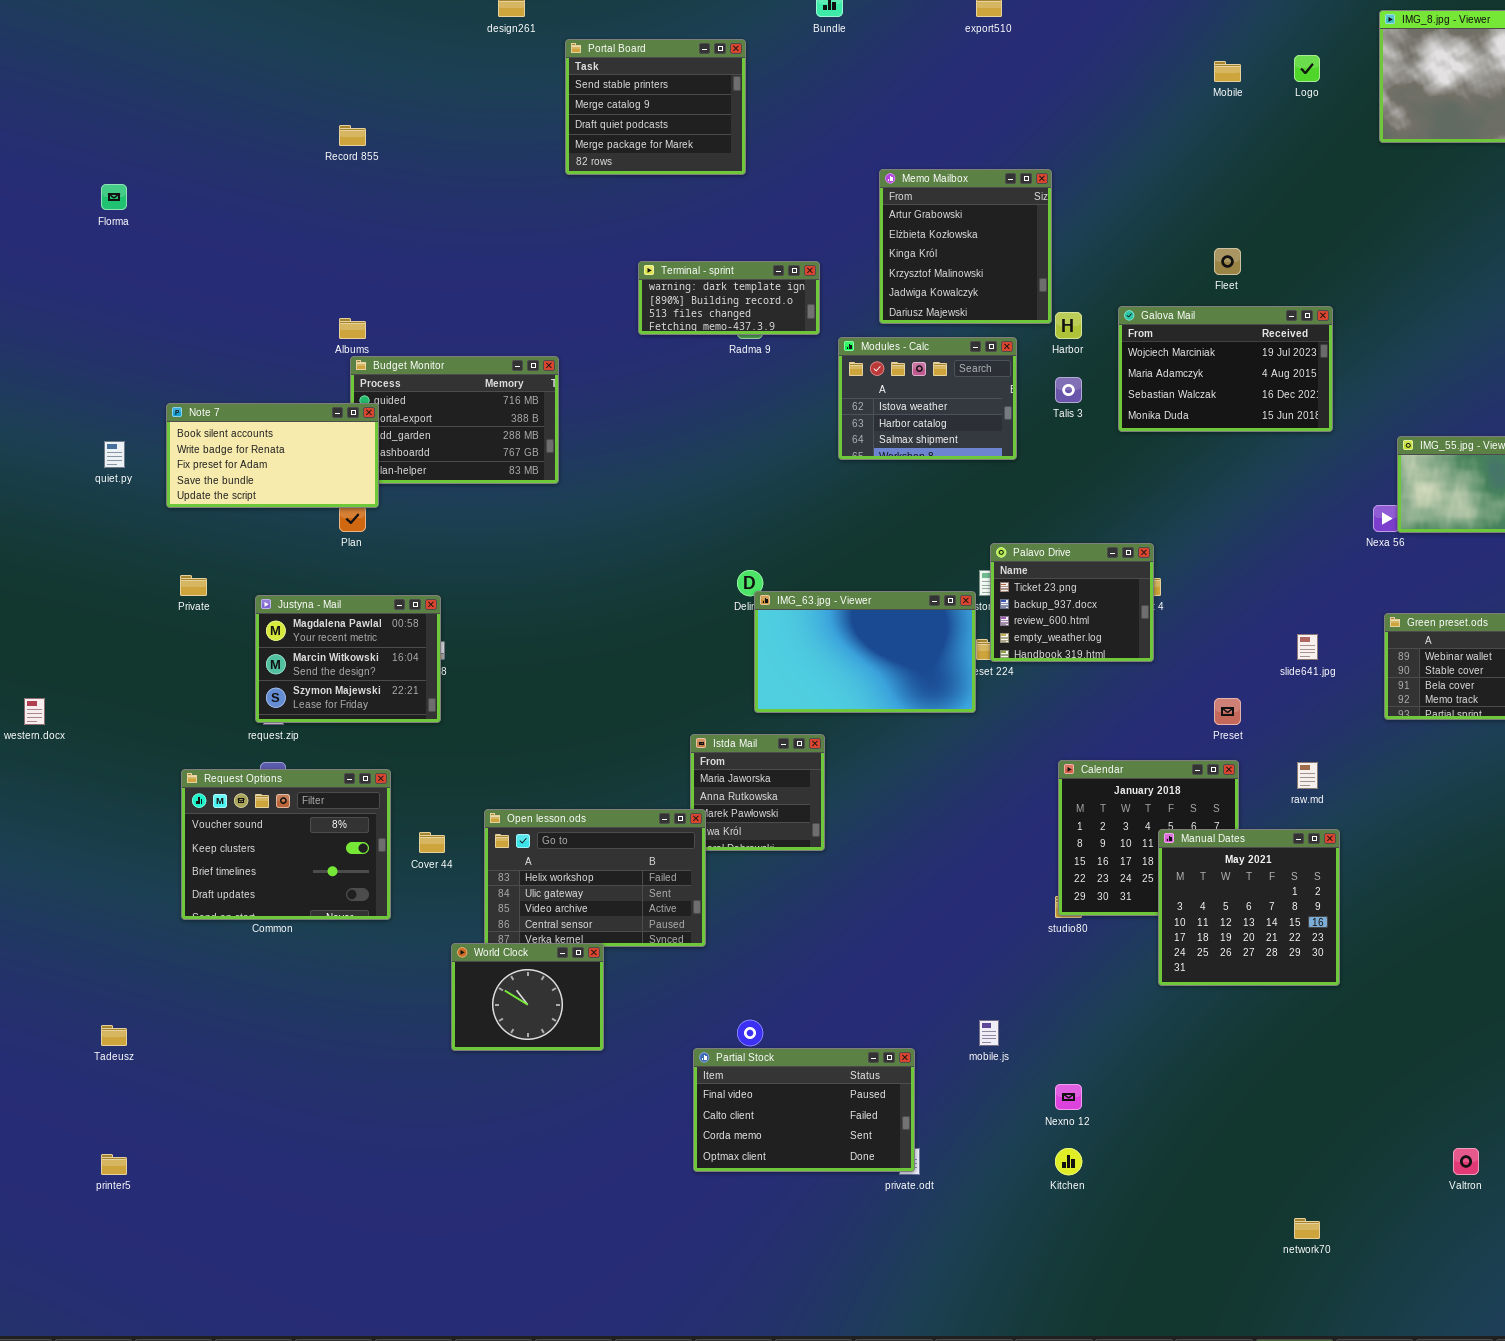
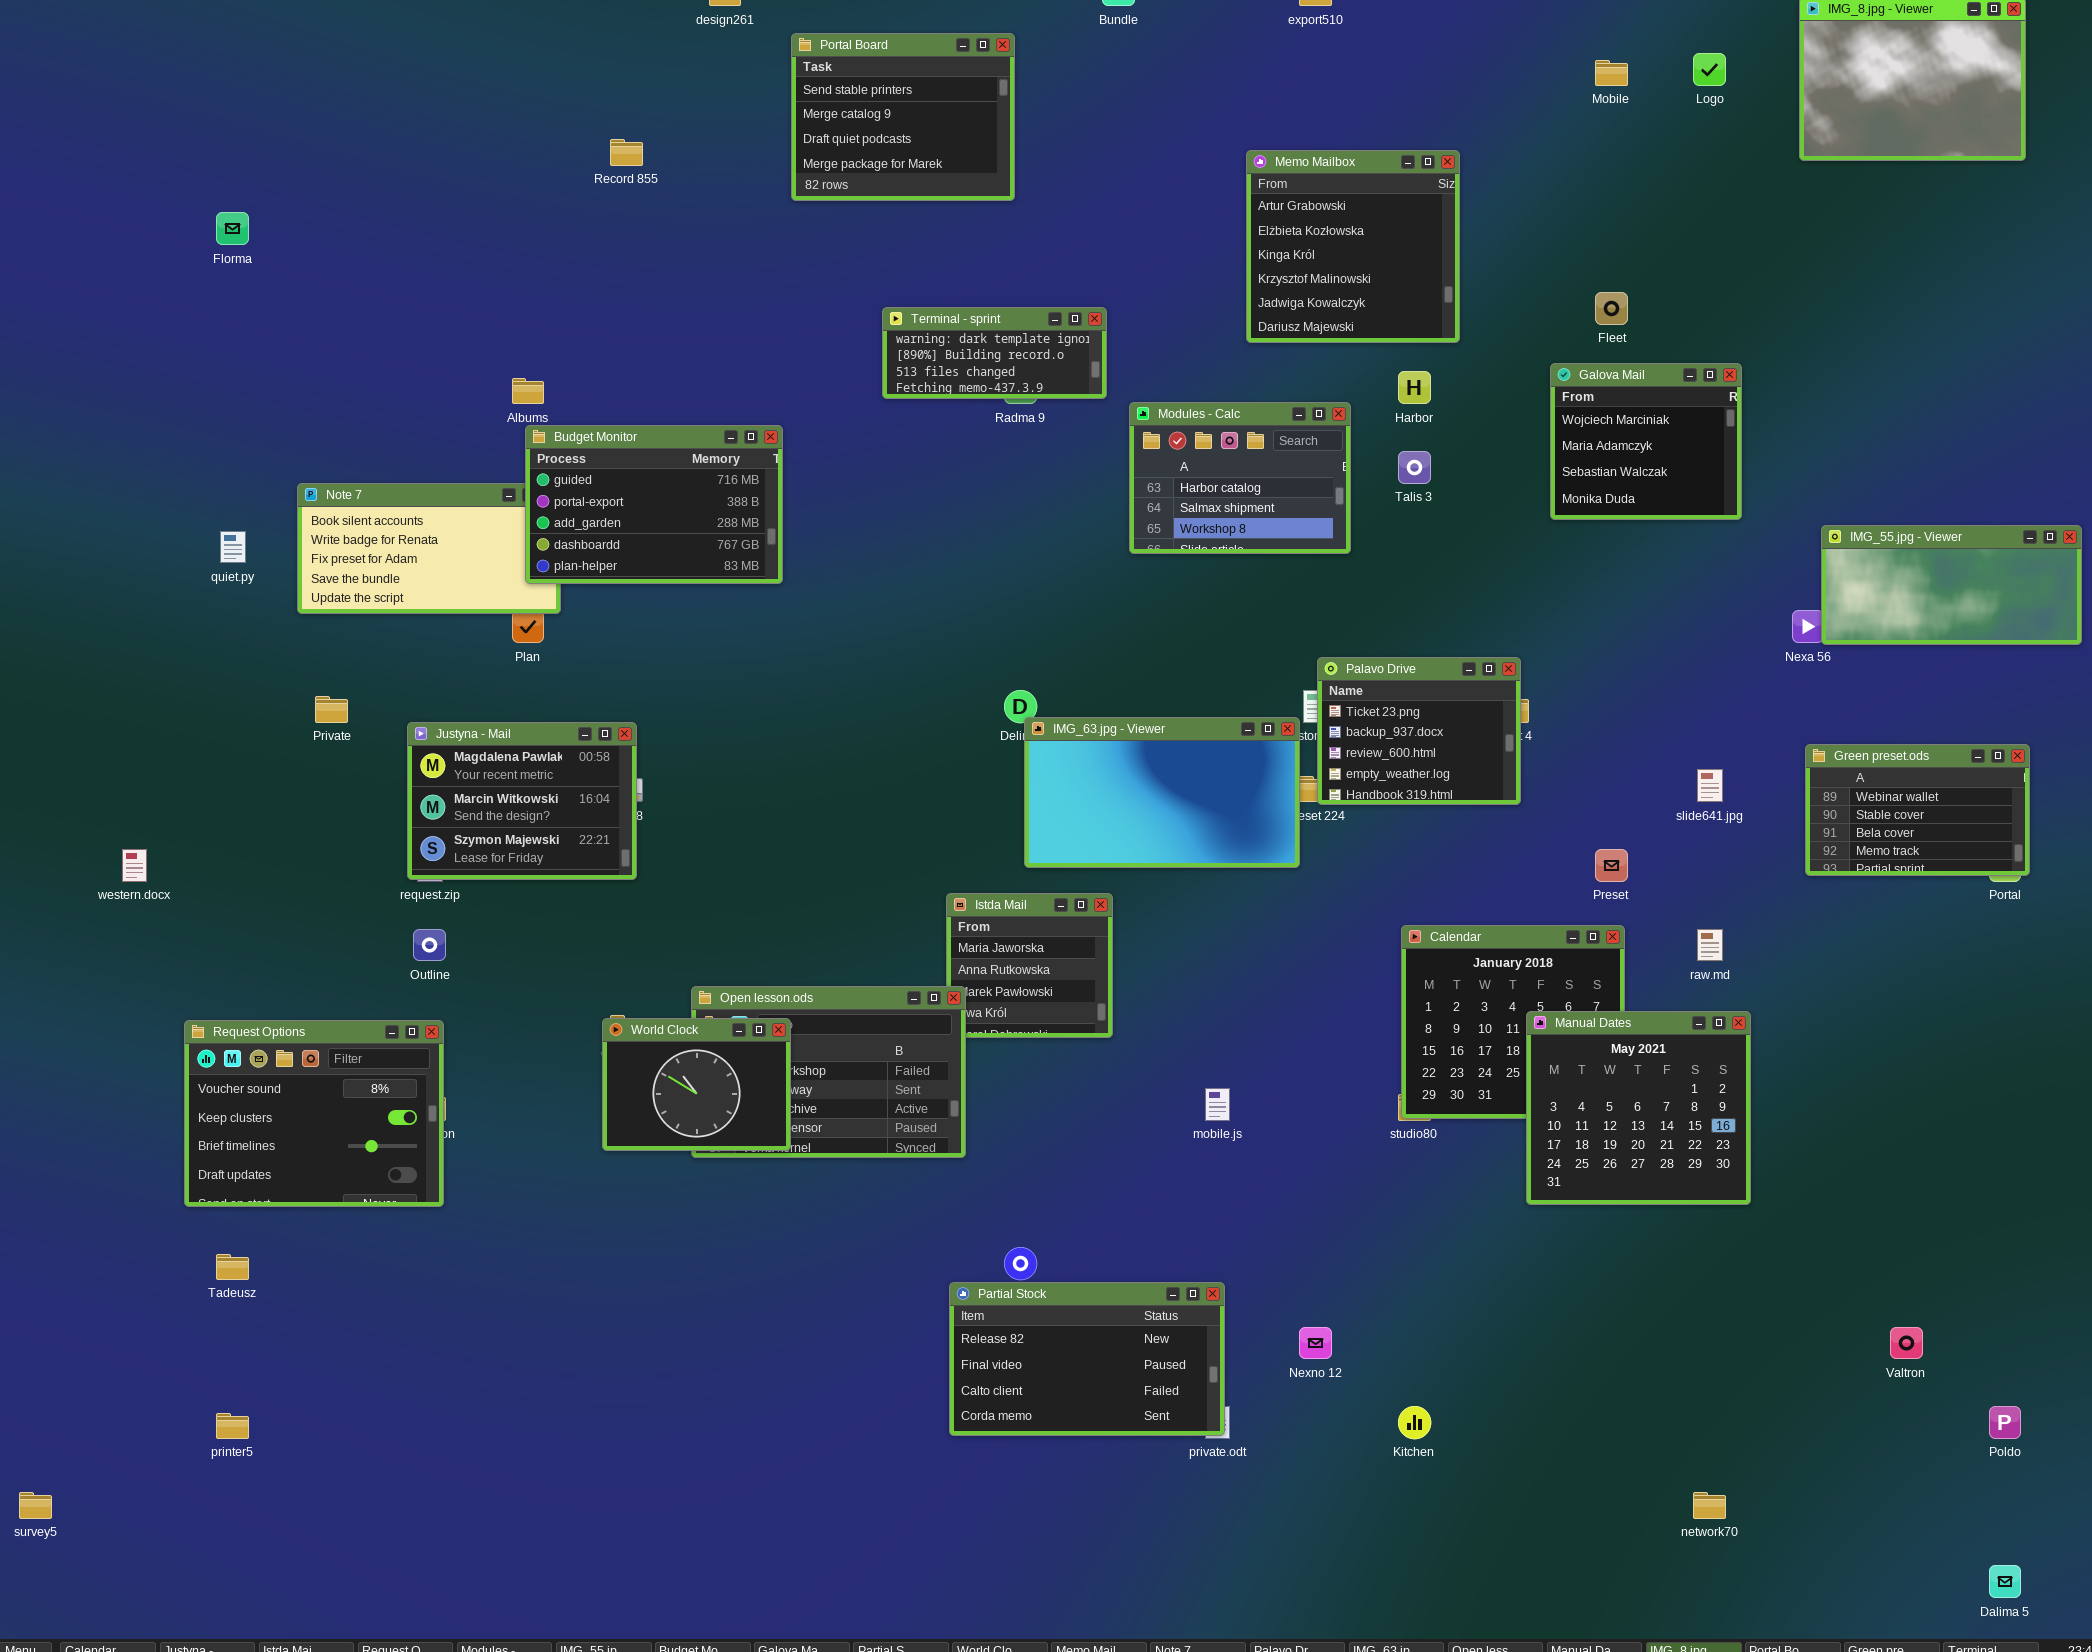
Record 855: [339,125,366,146] -> [610,139,643,166], moved
Memo Mailbox: [879,169,1052,324] -> [1246,150,1460,343], moved
Galova Mail: [1118,306,1333,432] -> [1550,363,1742,520], resized
Modules - Calc: [838,337,1017,460] -> [1129,402,1351,554], scrolled down 1 row
Budget Monitor: [350,356,559,484] -> [525,425,783,584], raised
Request Options: [181,769,391,920] -> [184,1020,444,1207], moved
World Clock: [451,943,604,1051] -> [602,1018,791,1151], moved
mobile.js: [979,1020,999,1046] -> [1205,1088,1230,1121], moved
Partial Stock: [693,1048,915,1172] -> [949,1282,1225,1436], scrolled up 1 row
Nexno 12: [1055,1084,1082,1110] -> [1299,1327,1332,1359], moved
Valtron: [1453,1148,1479,1175] -> [1890,1327,1923,1359], moved

